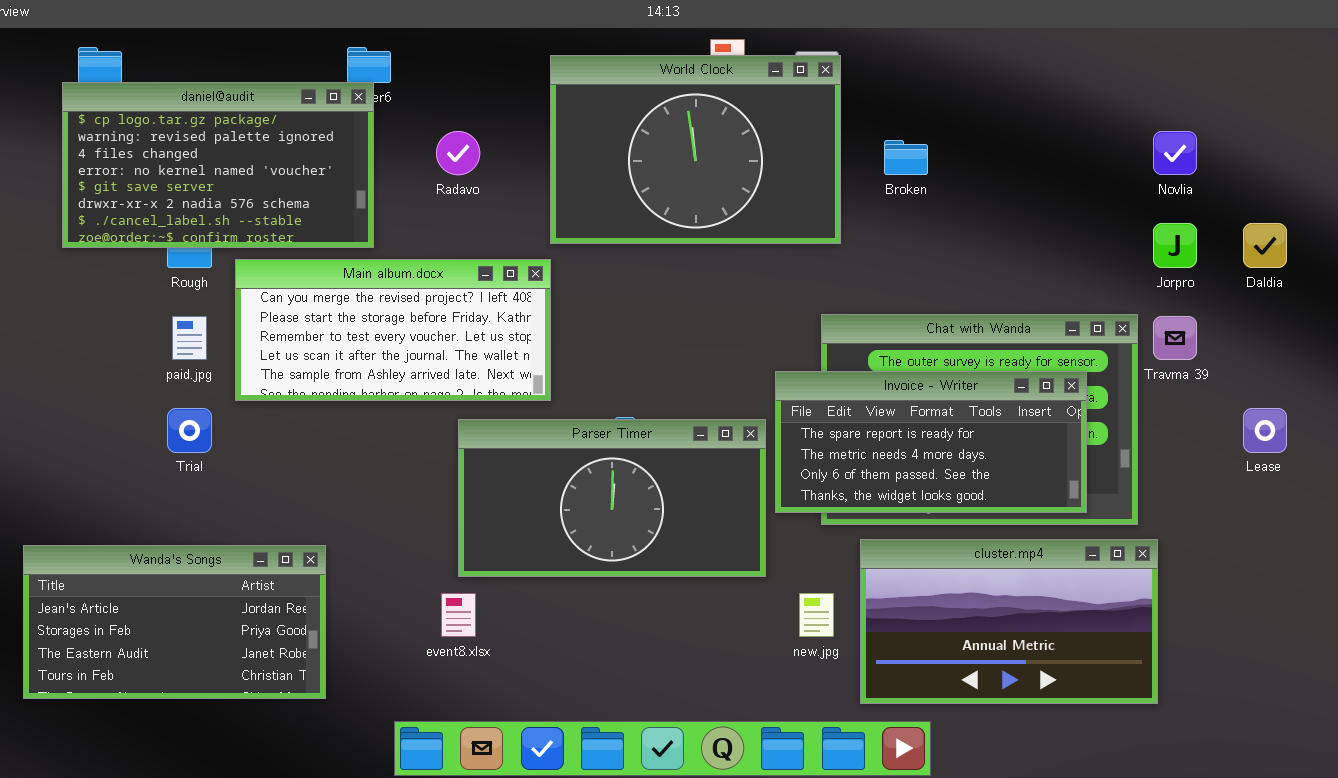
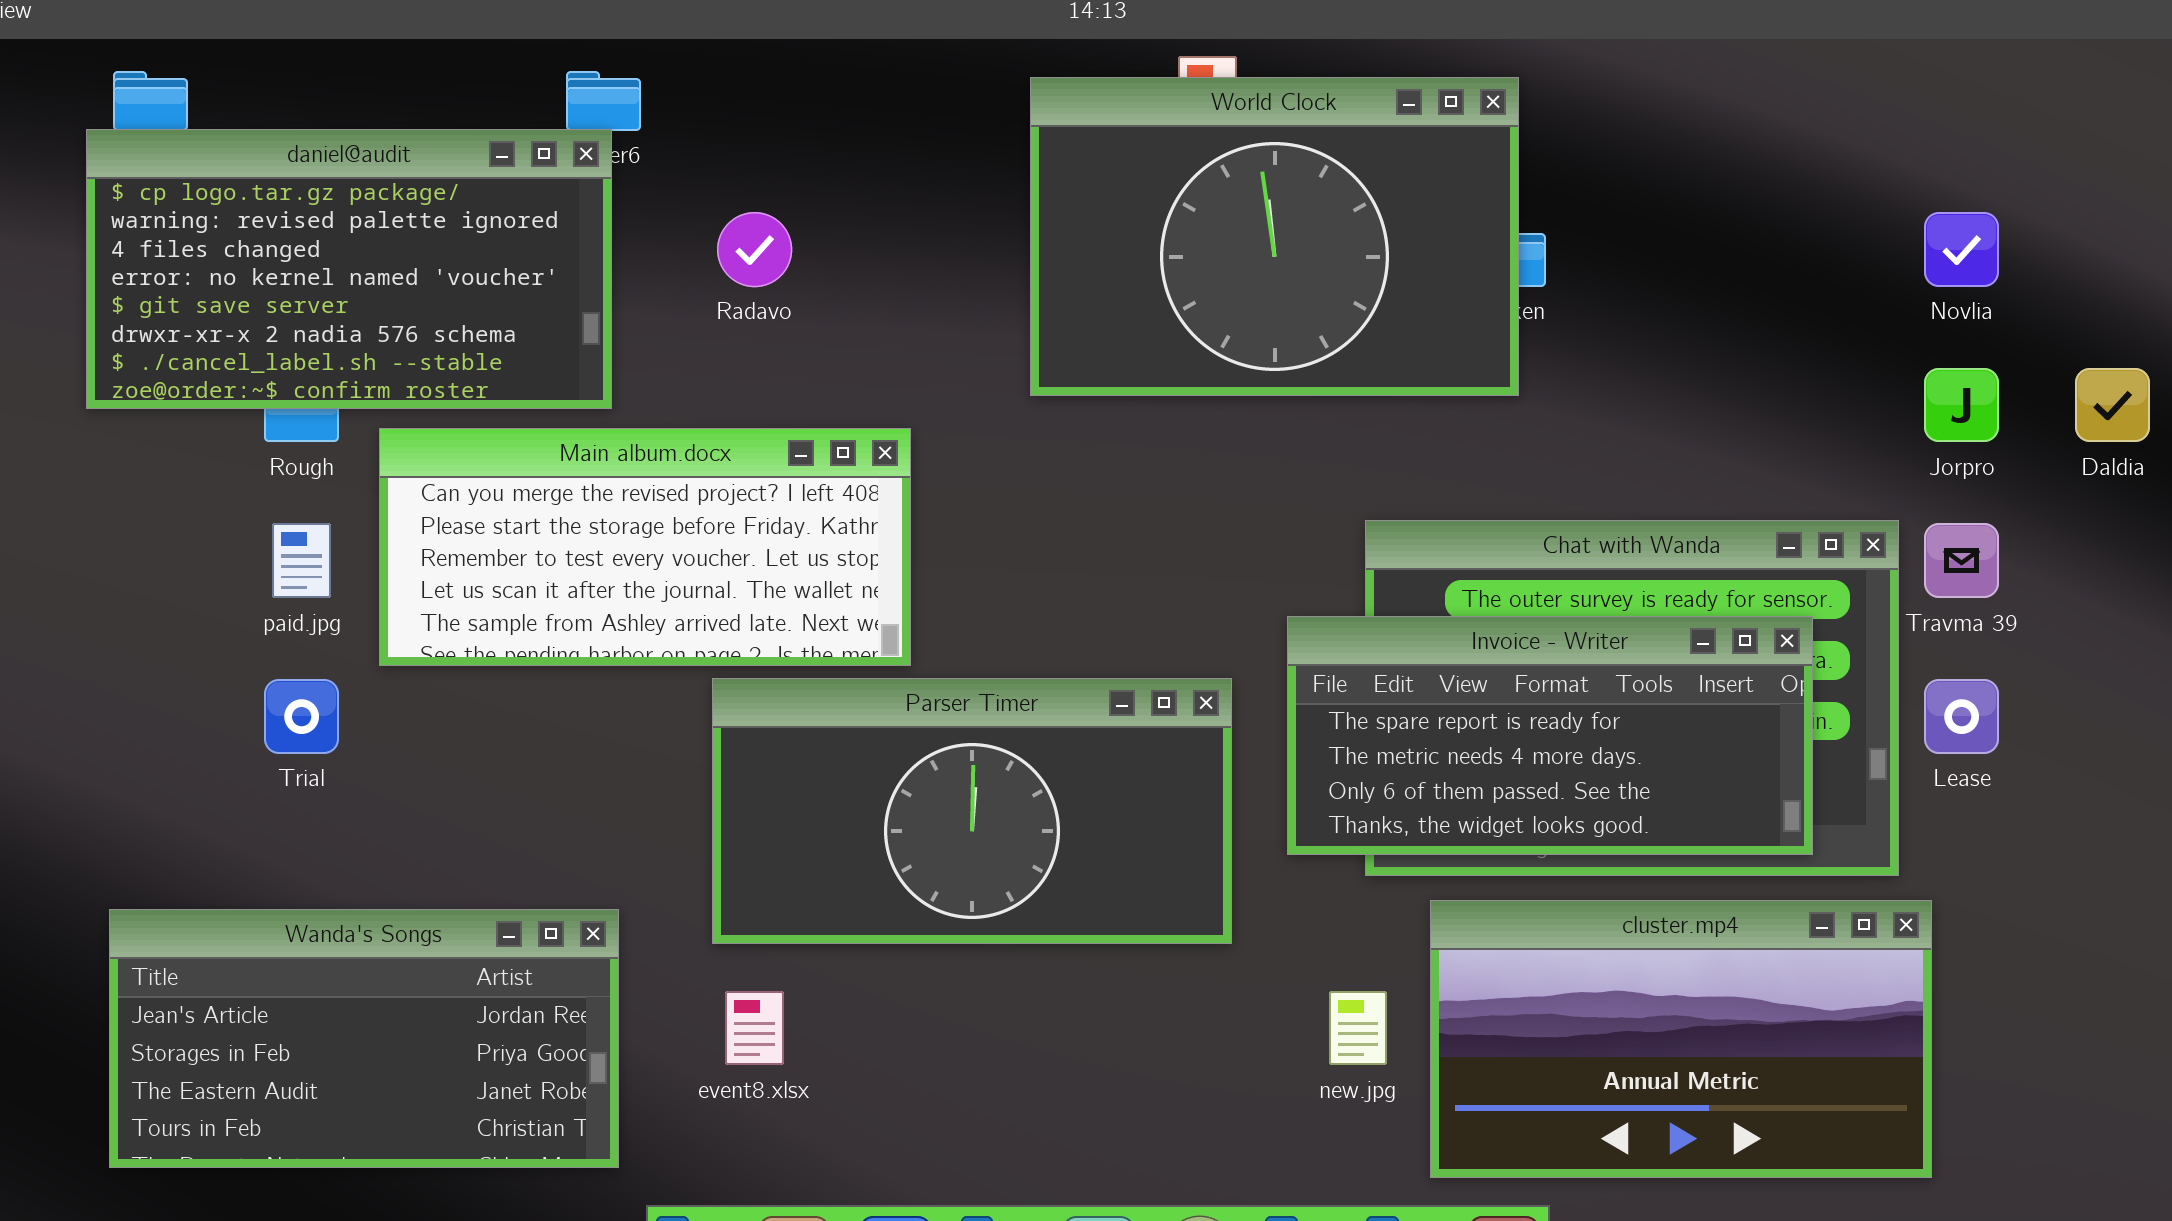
World Clock: [550,55,841,244] -> [1030,77,1519,396], moved
Lease: [1243,408,1287,453] -> [1924,679,1999,754], moved
Parser Timer: [458,419,766,577] -> [712,678,1232,944], moved
Wanda's Songs: [23,545,326,699] -> [109,909,619,1168], moved

